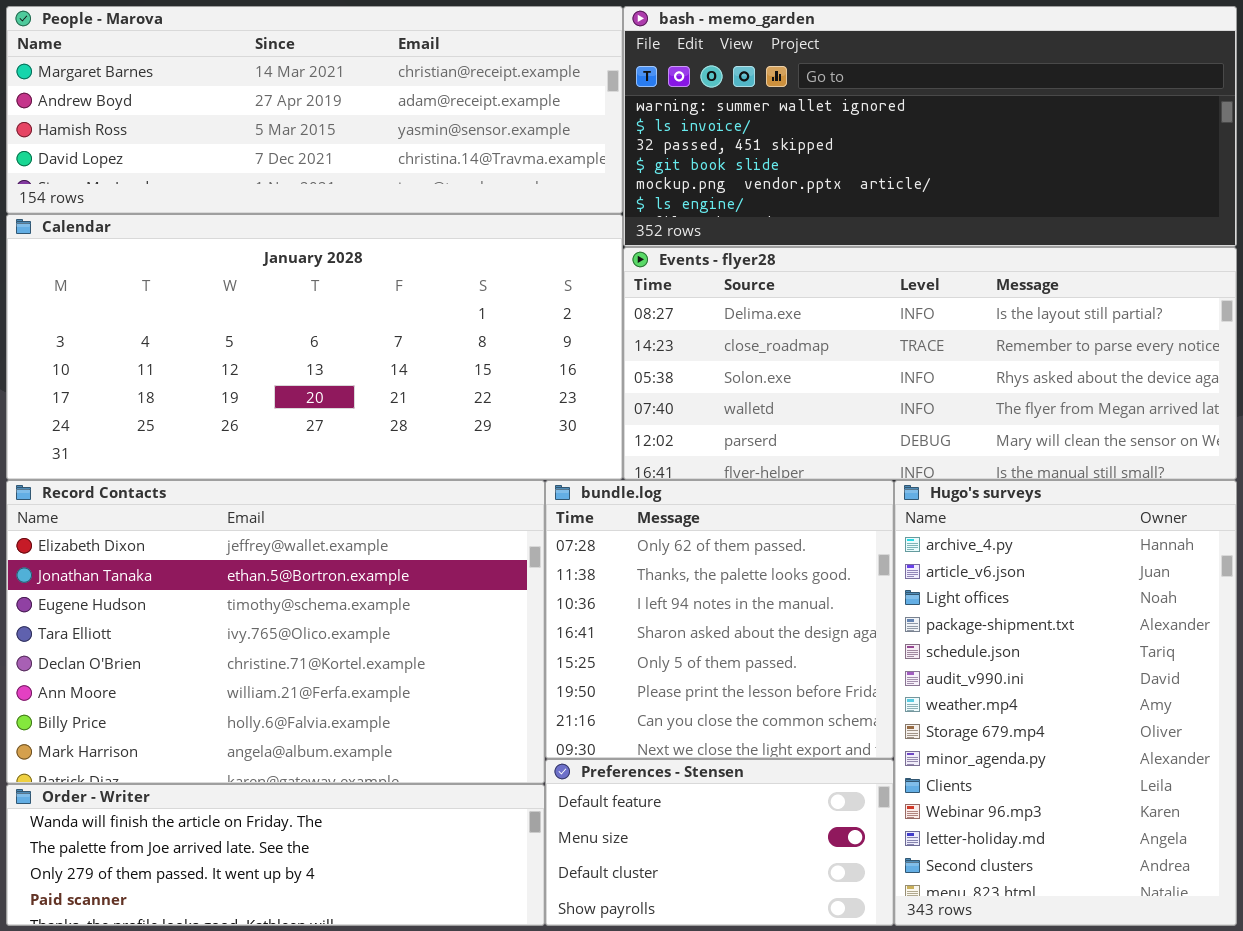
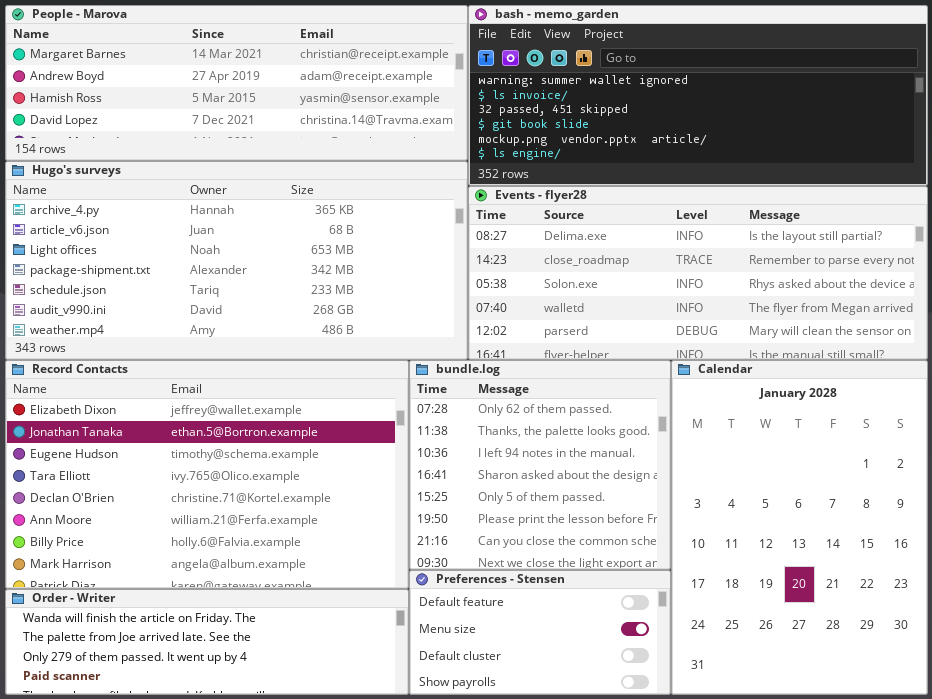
Calendar: [6,214,623,480] -> [671,360,928,695], moved, resized
Hugo's surveys: [894,480,1237,926] -> [5,161,468,360], moved, resized

